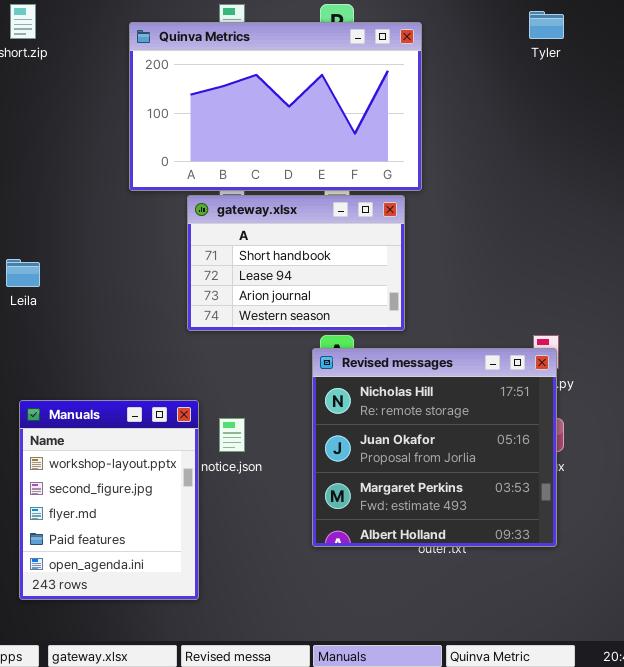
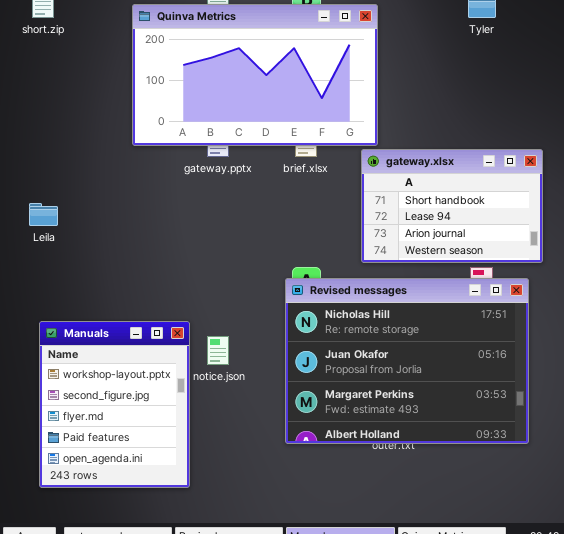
gateway.xlsx: [187,195,405,331] -> [361,149,543,263], moved
Revised messages: [312,348,557,547] -> [285,278,529,444], resized

